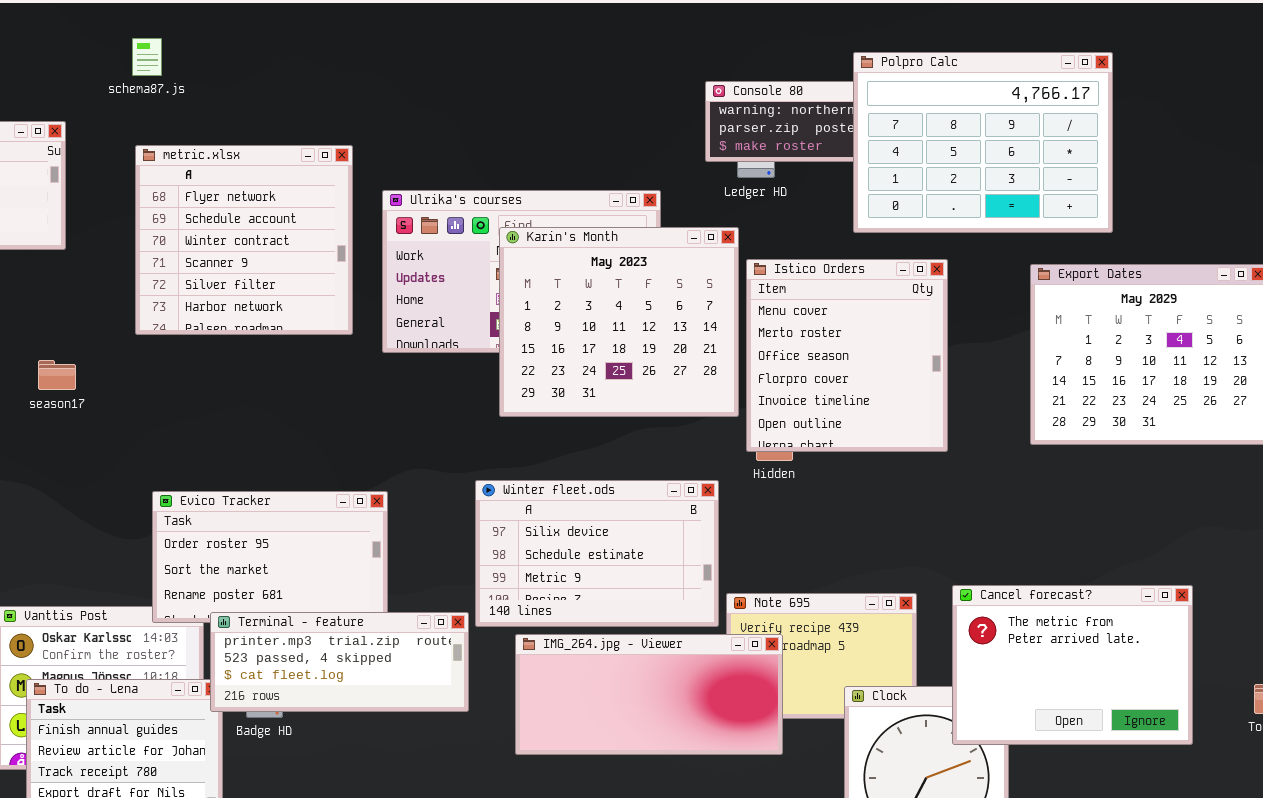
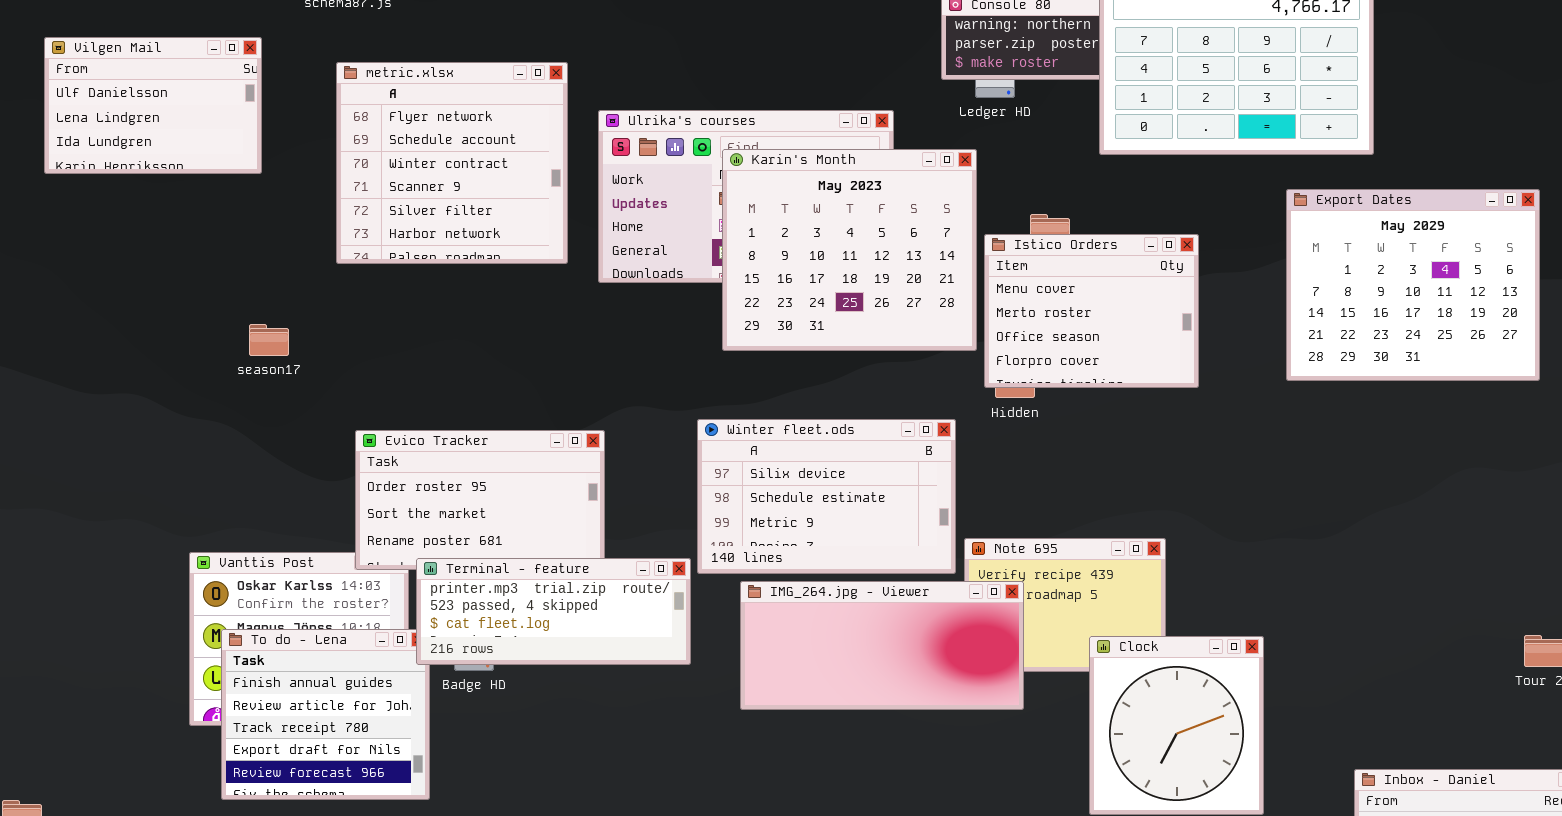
Istico Orders: [746,259,948,452] -> [984,234,1199,388], resized
season17: [38,360,76,390] -> [249,324,289,356], moved
Cancel forecast?: [952,585,1193,745] -> none, closed

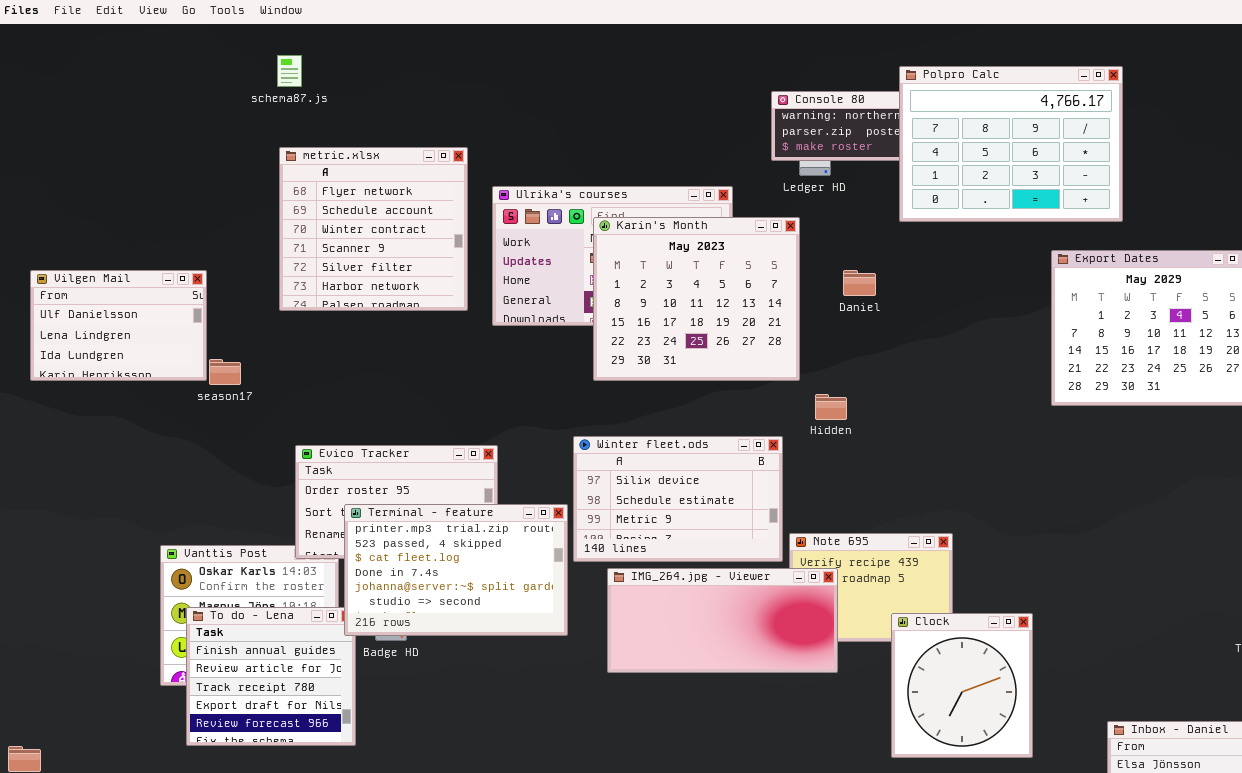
Vilgen Mail: [44,37,262,174] -> [30,270,207,381], moved
Istico Orders: [984,234,1199,388] -> none, closed
Terminal - feature: [416,558,691,665] -> [344,504,568,636], resized

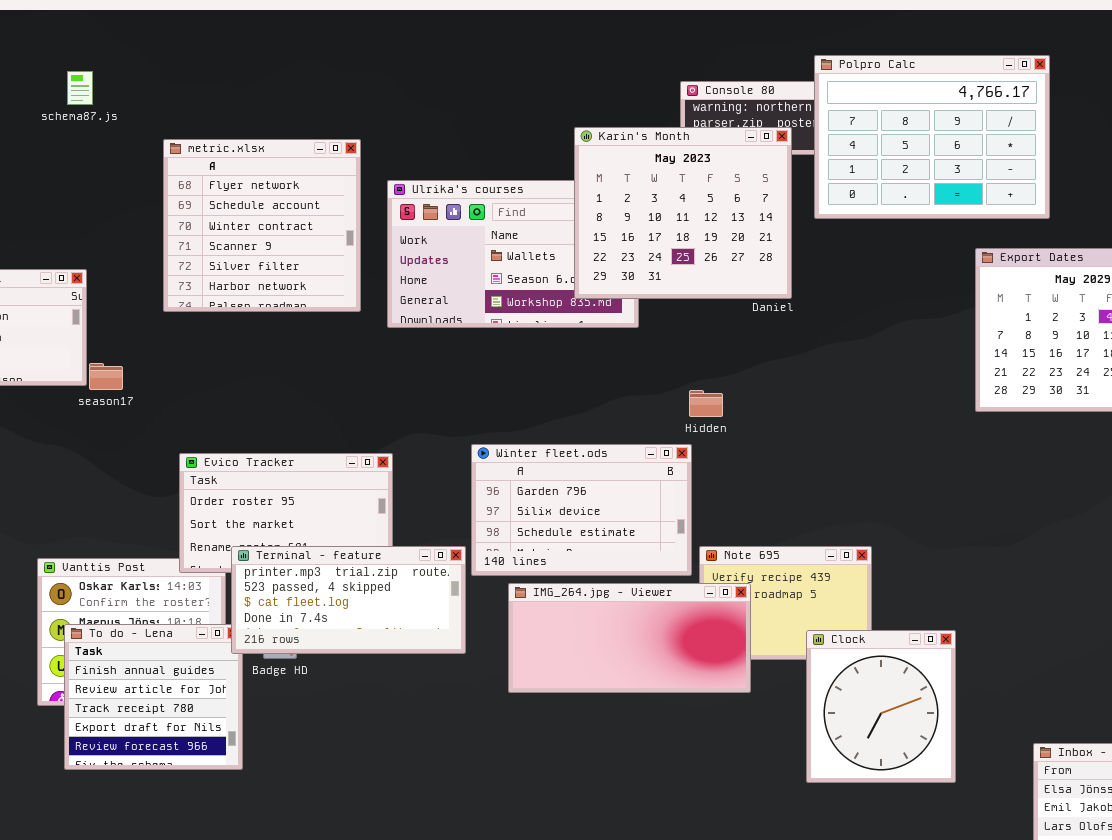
schema87.js: [277,55,302,87] -> [67,71,93,105], moved
Karin's Month: [593,217,800,381] -> [574,127,792,299], moved
Hidden: [815,394,847,420] -> [689,390,723,417], moved
Winter fleet.ods: [573,436,783,562] -> [471,444,692,576], scrolled up 1 row
Terminal - feature: [344,504,568,636] -> [231,546,466,654], resized

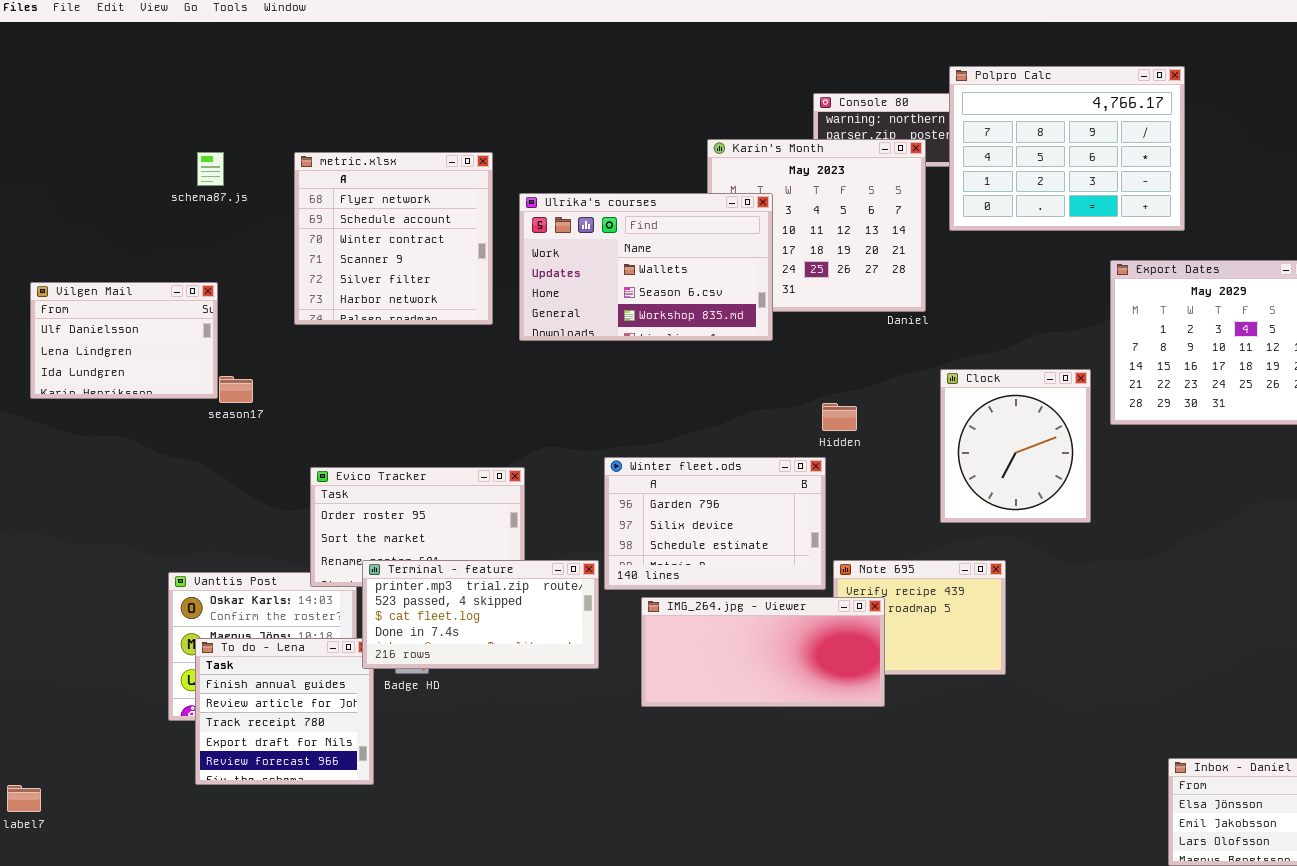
schema87.js: [67,71,93,105] -> [197,152,224,186], moved
Ulrika's courses: [387,180,639,328] -> [519,193,773,341], raised
Clock: [806,630,956,783] -> [940,369,1091,523], moved

